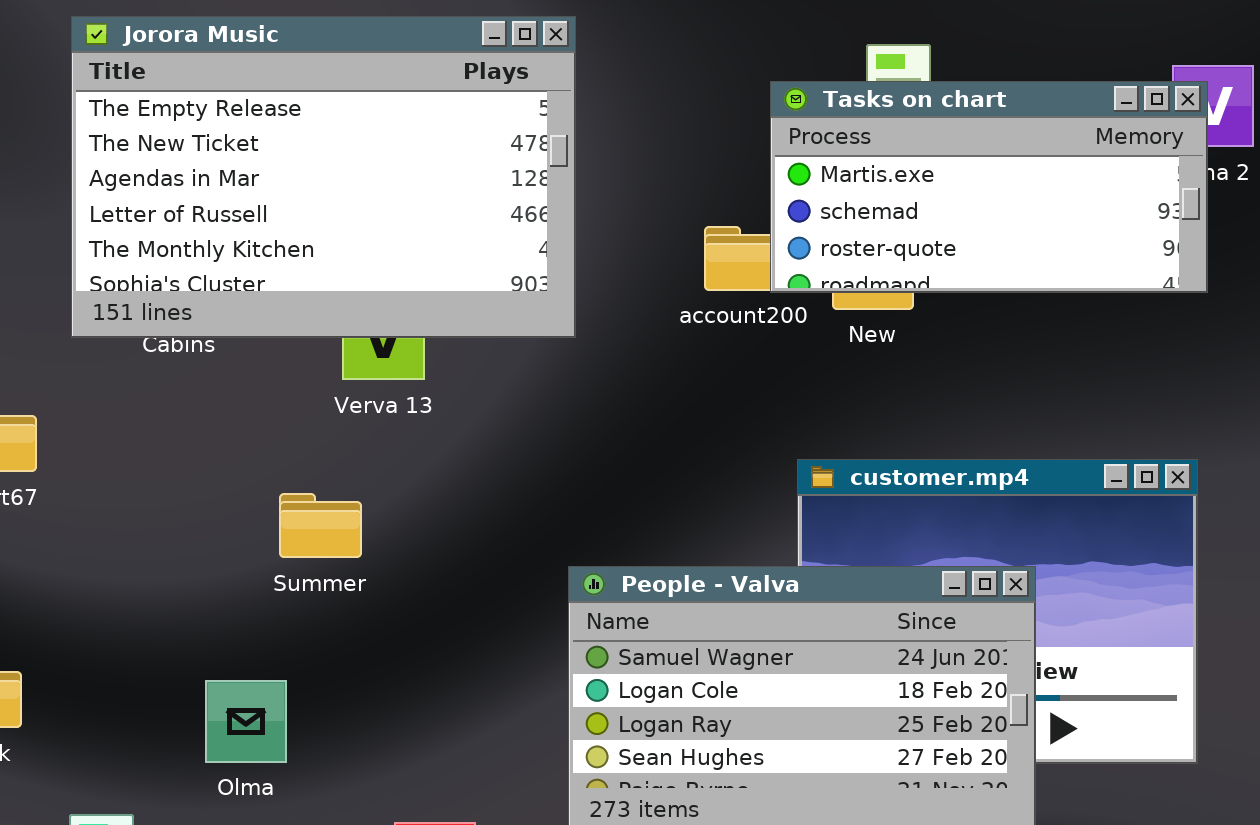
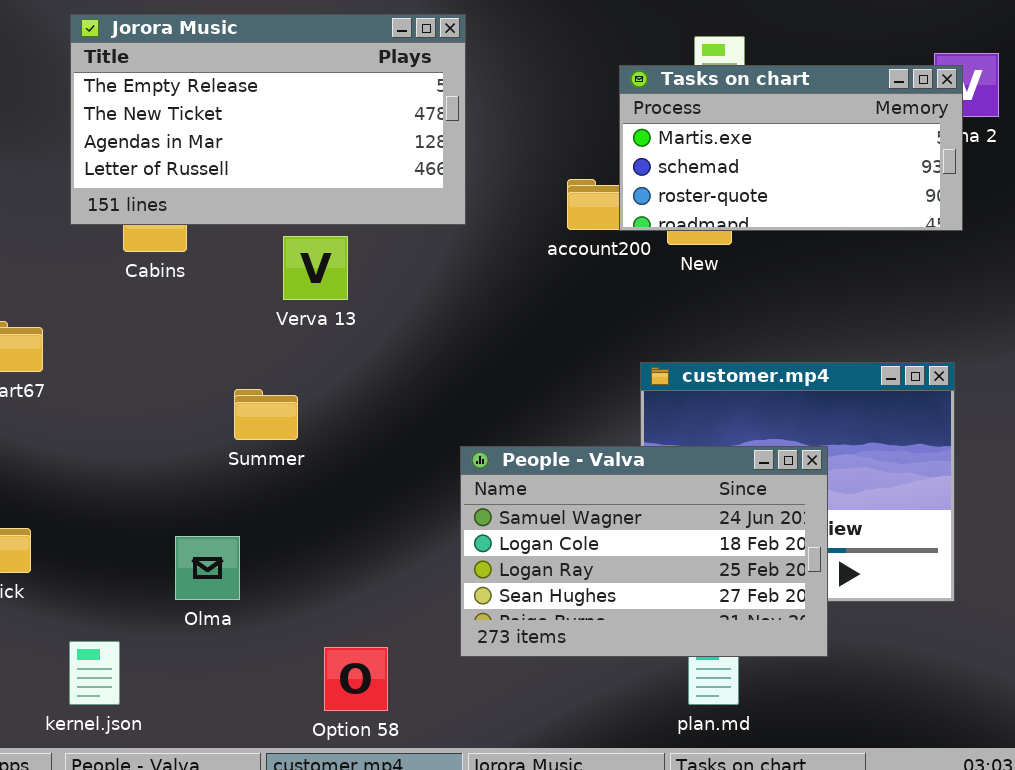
Jorora Music: [71,16,576,338] -> [70,14,466,225], resized

